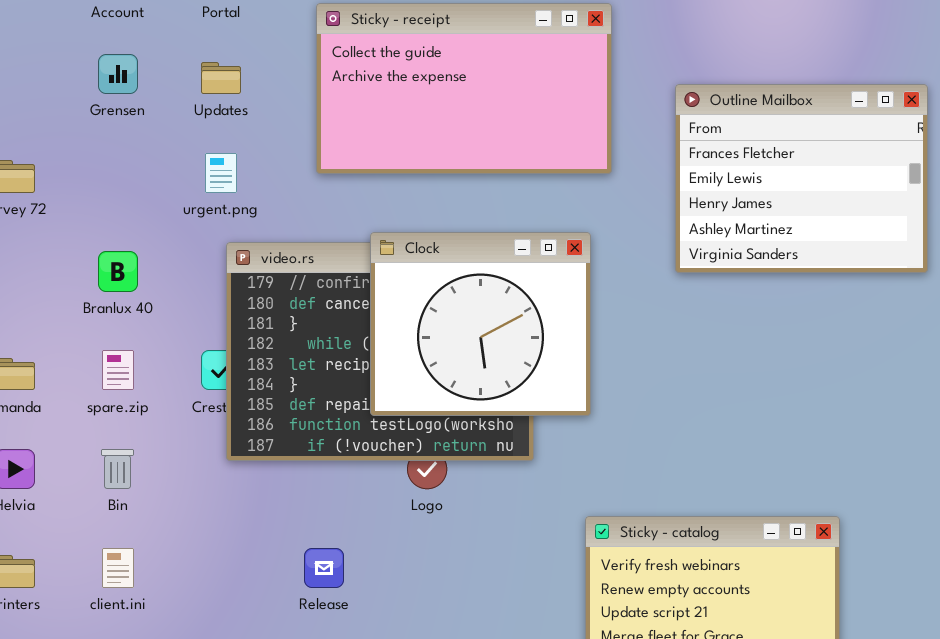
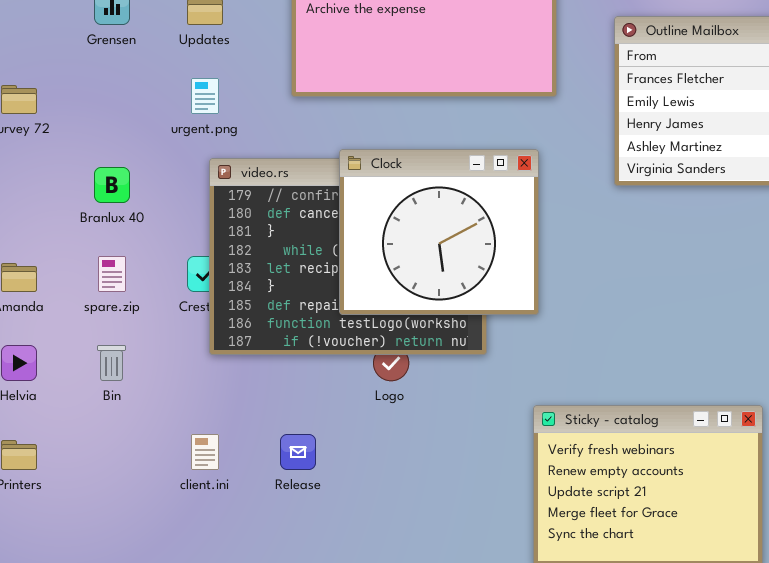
client.ini: [102,548,134,588] -> [191,434,219,470], moved

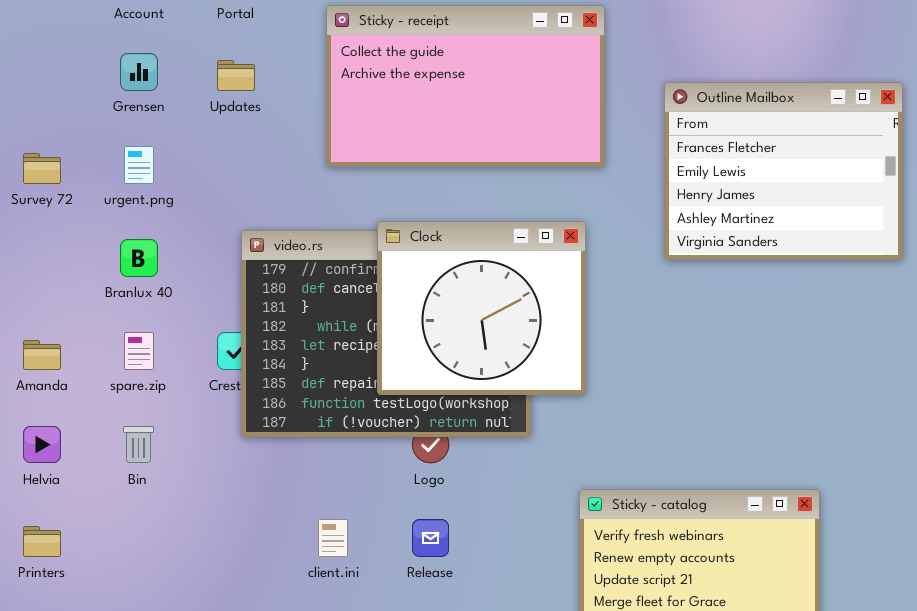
urgent.png: [191,78,219,114] -> [124,146,154,184], moved
client.ini: [191,434,219,470] -> [318,519,348,557], moved
Release: [280,434,316,470] -> [412,519,449,557], moved

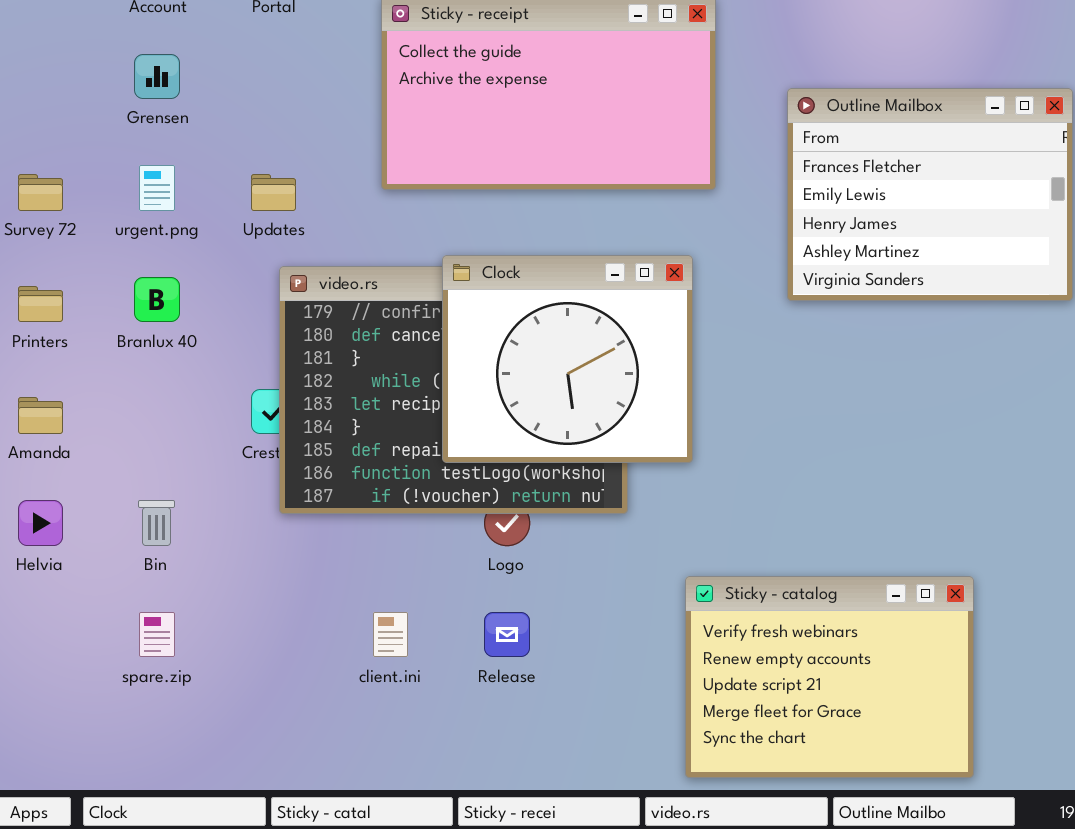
Updates: [217,60,255,91] -> [251,174,296,211], moved
spare.zip: [124,332,154,370] -> [139,612,175,657], moved
Printers: [23,526,61,557] -> [18,286,63,322], moved

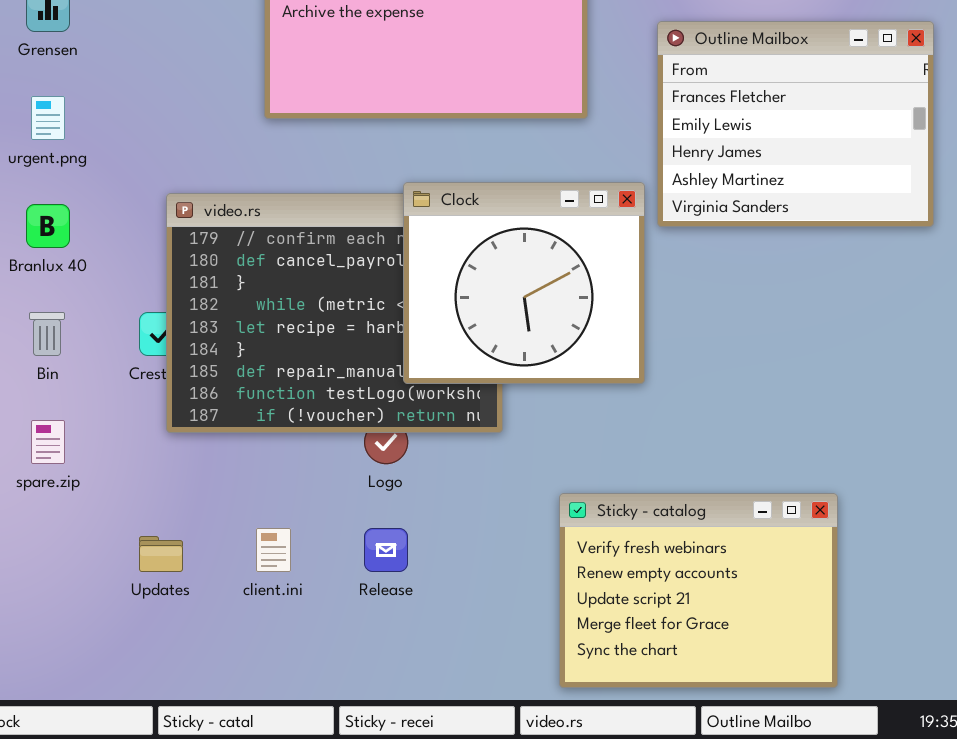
Updates: [251,174,296,211] -> [139,536,183,572], moved
Clock: [442,255,693,463] -> [403,182,645,384], moved
Bin: [138,500,175,546] -> [29,312,65,356], moved
spare.zip: [139,612,175,657] -> [31,420,65,464], moved

